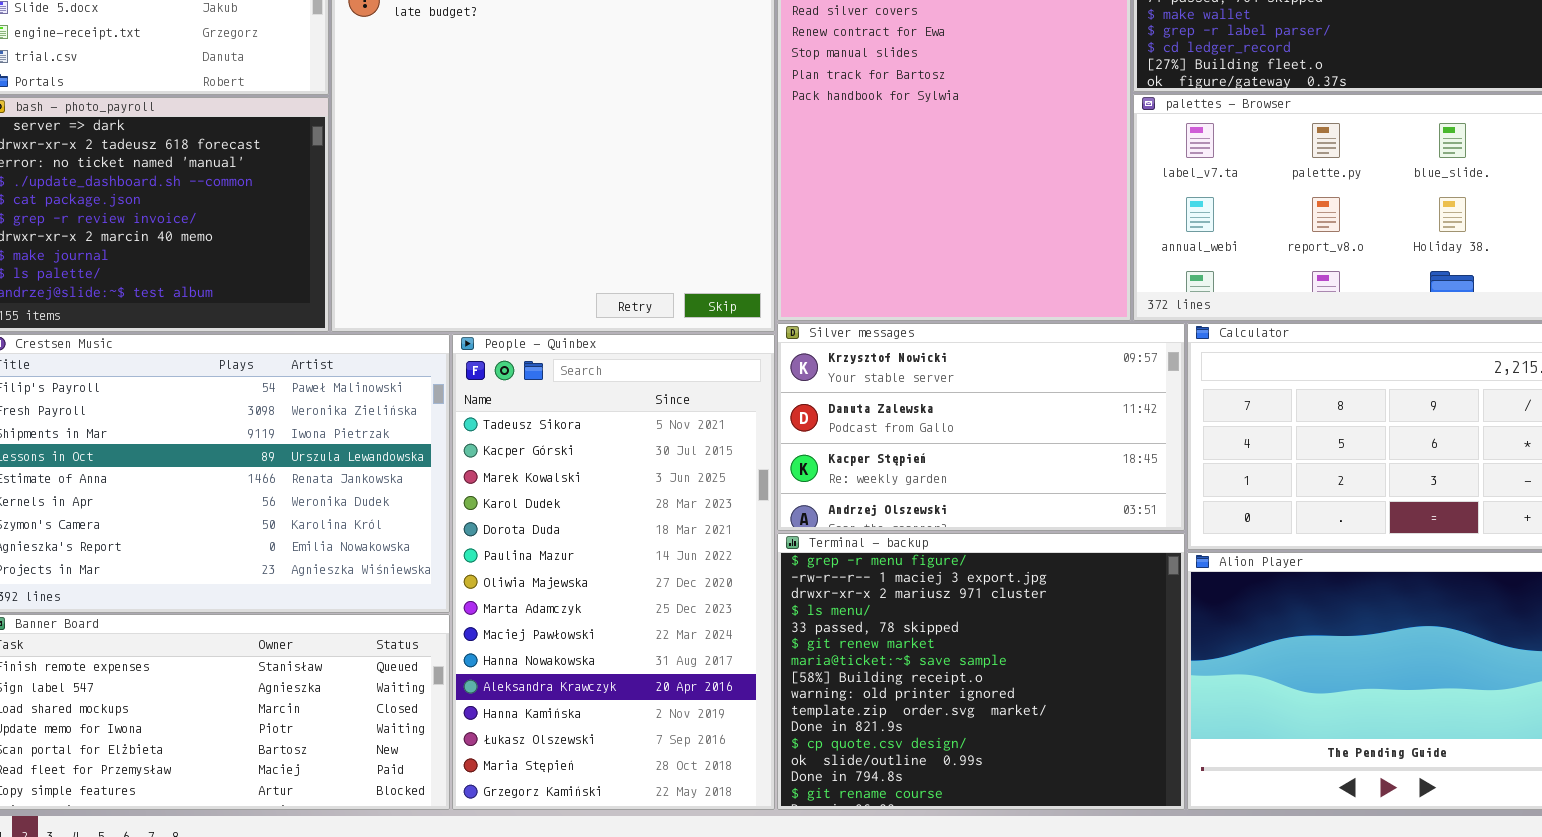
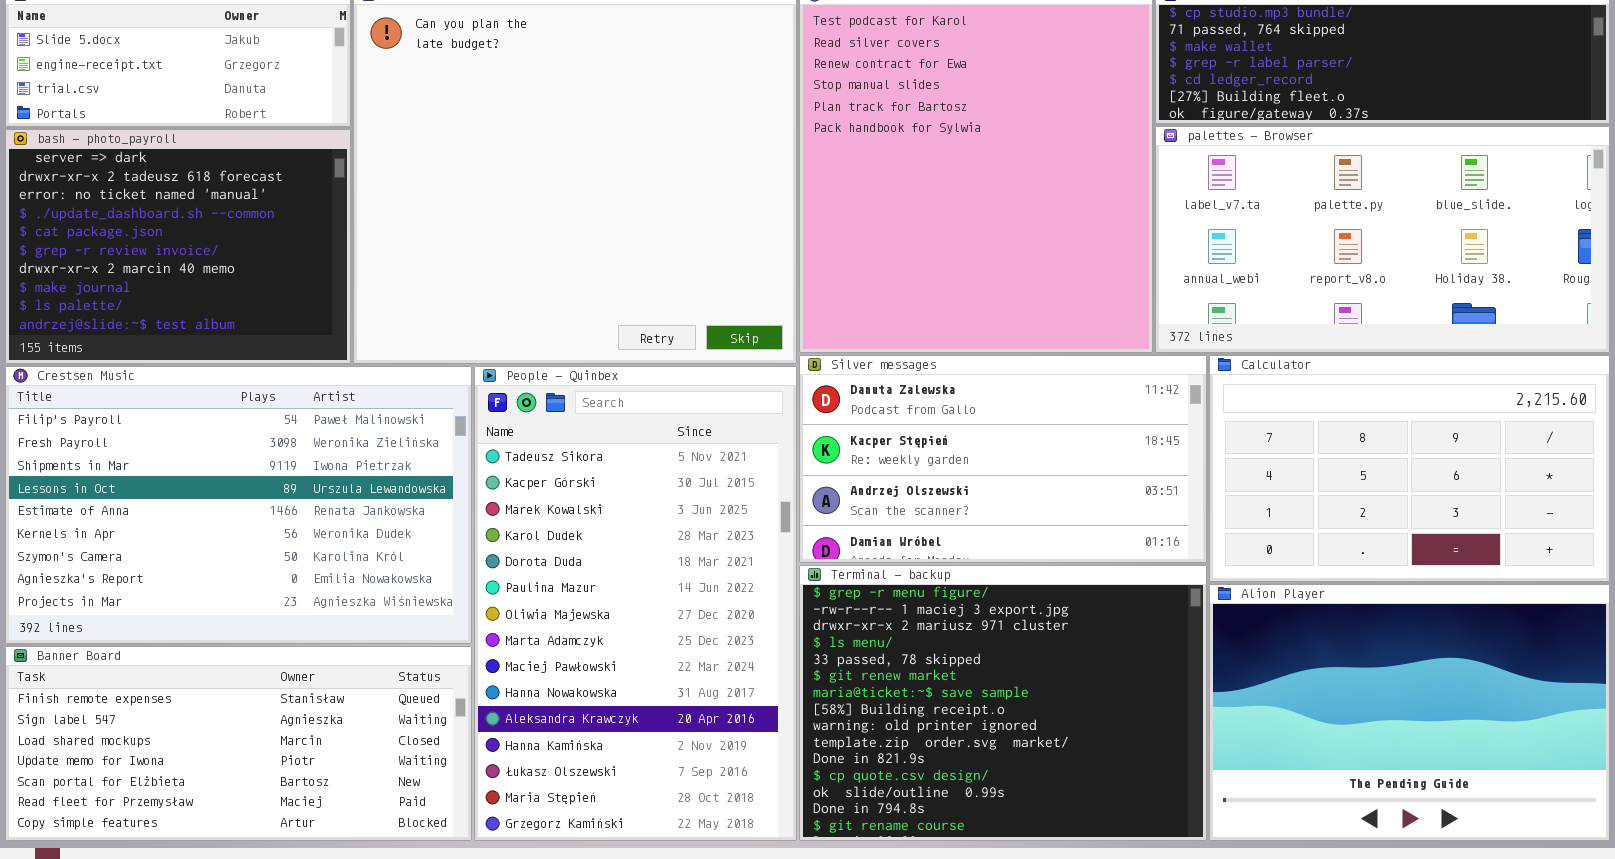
Silver messages: [777,323,1185,531] -> [799,355,1207,563], scrolled down 1 row

